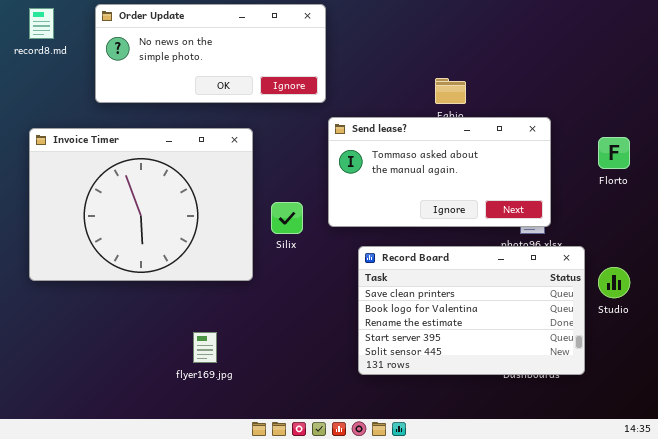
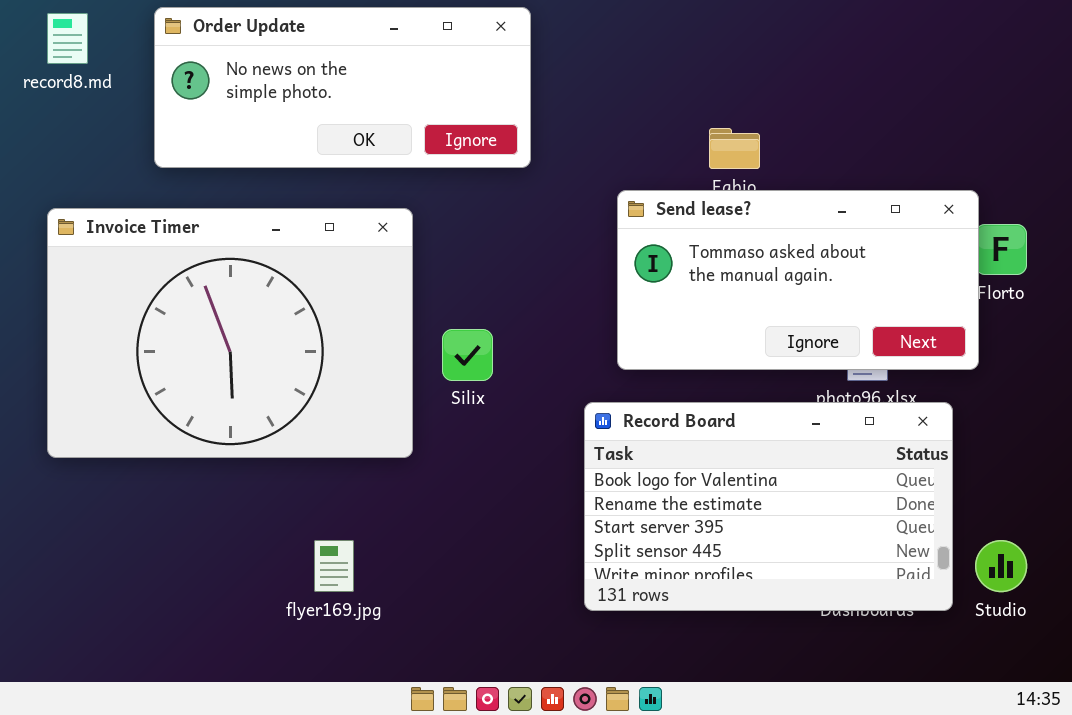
Send lease?: [328,117,551,227] -> [617,190,979,370], moved
Record Board: [358,246,585,375] -> [584,402,953,611], scrolled down 1 row
Studio: [598,267,630,298] -> [975,540,1027,592], moved

